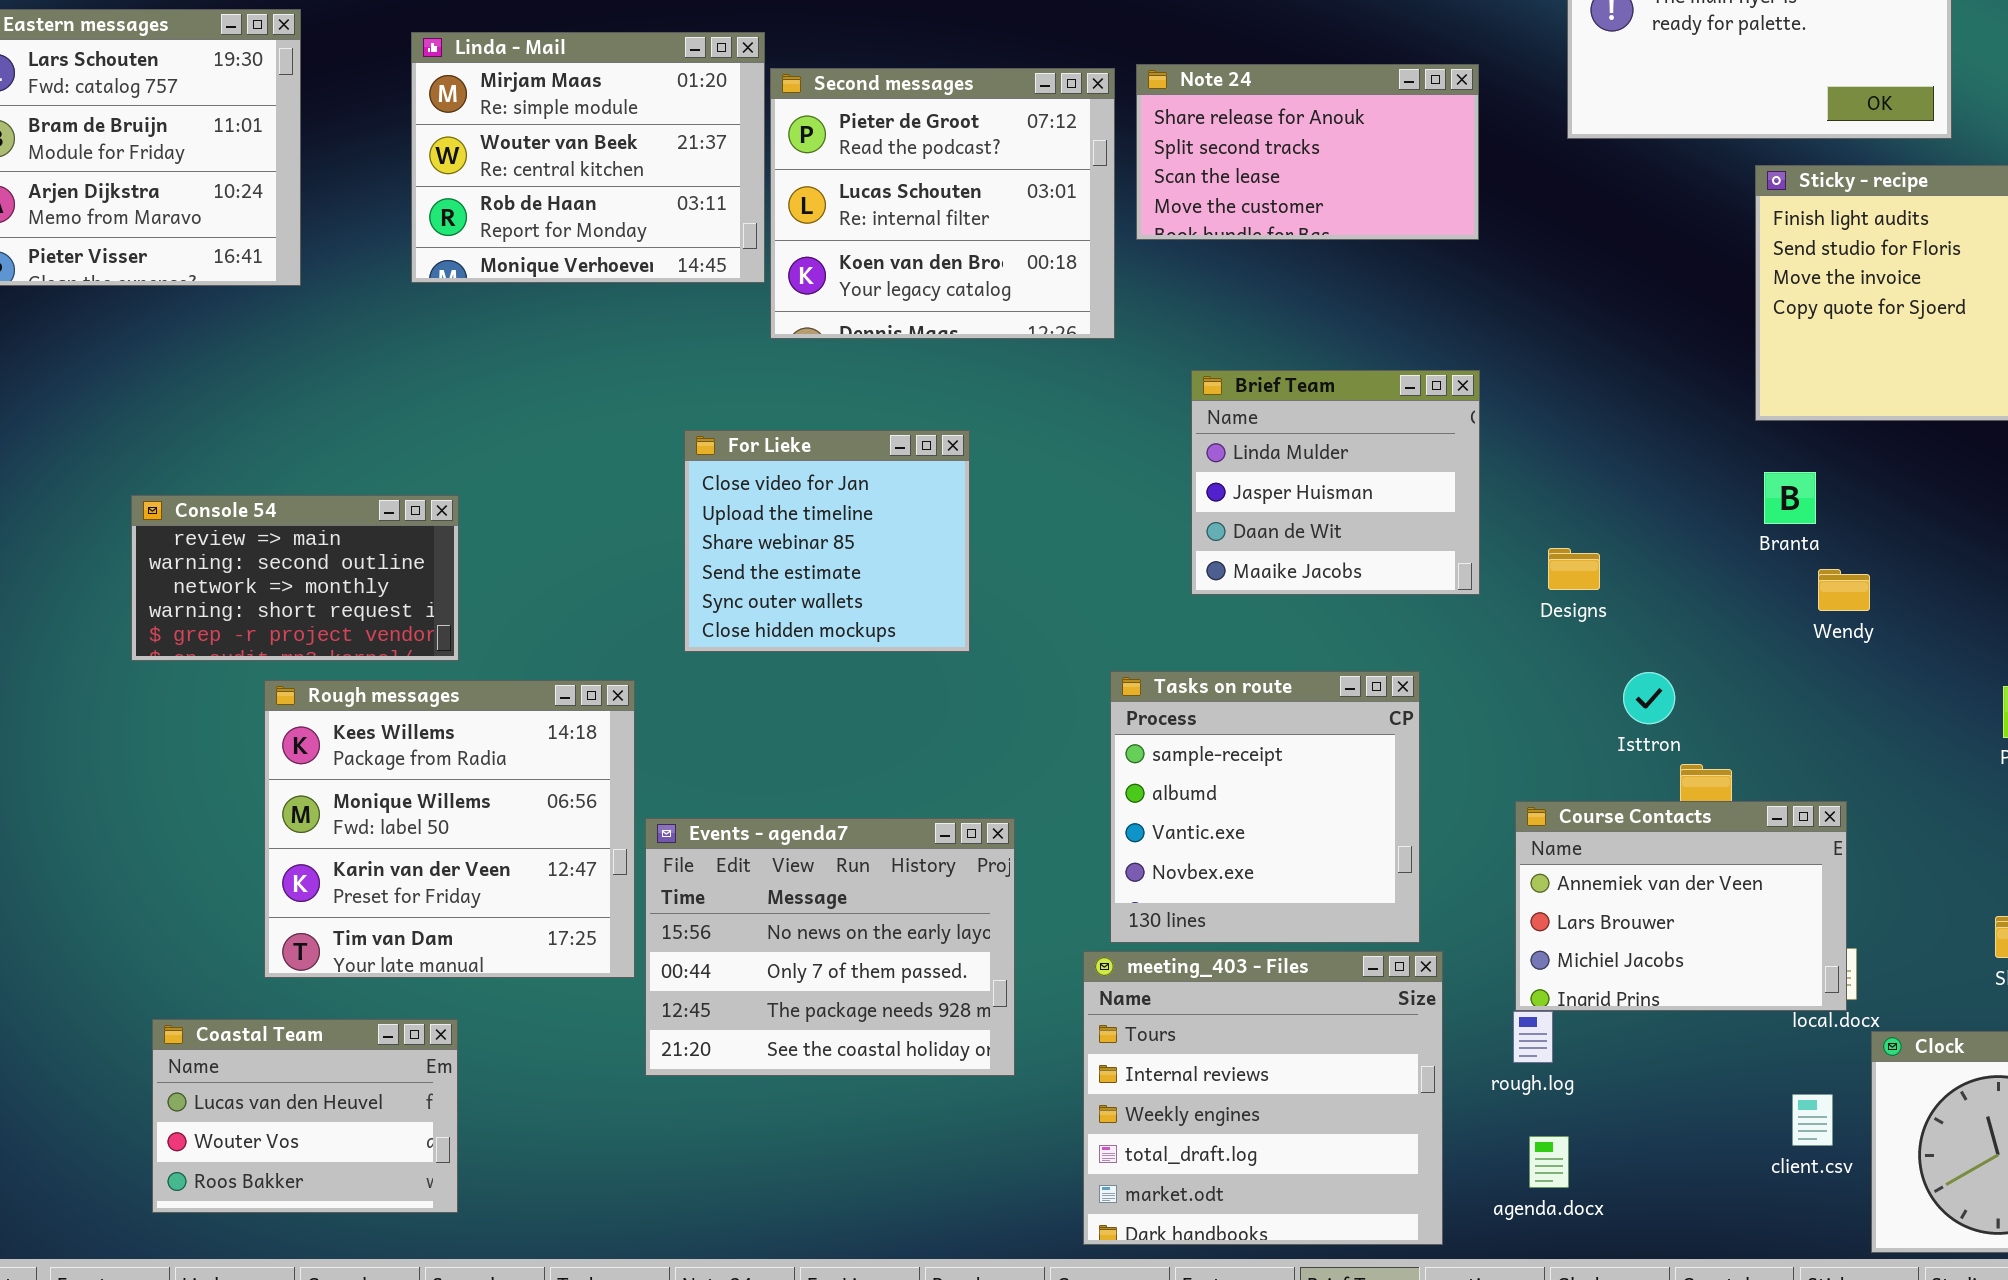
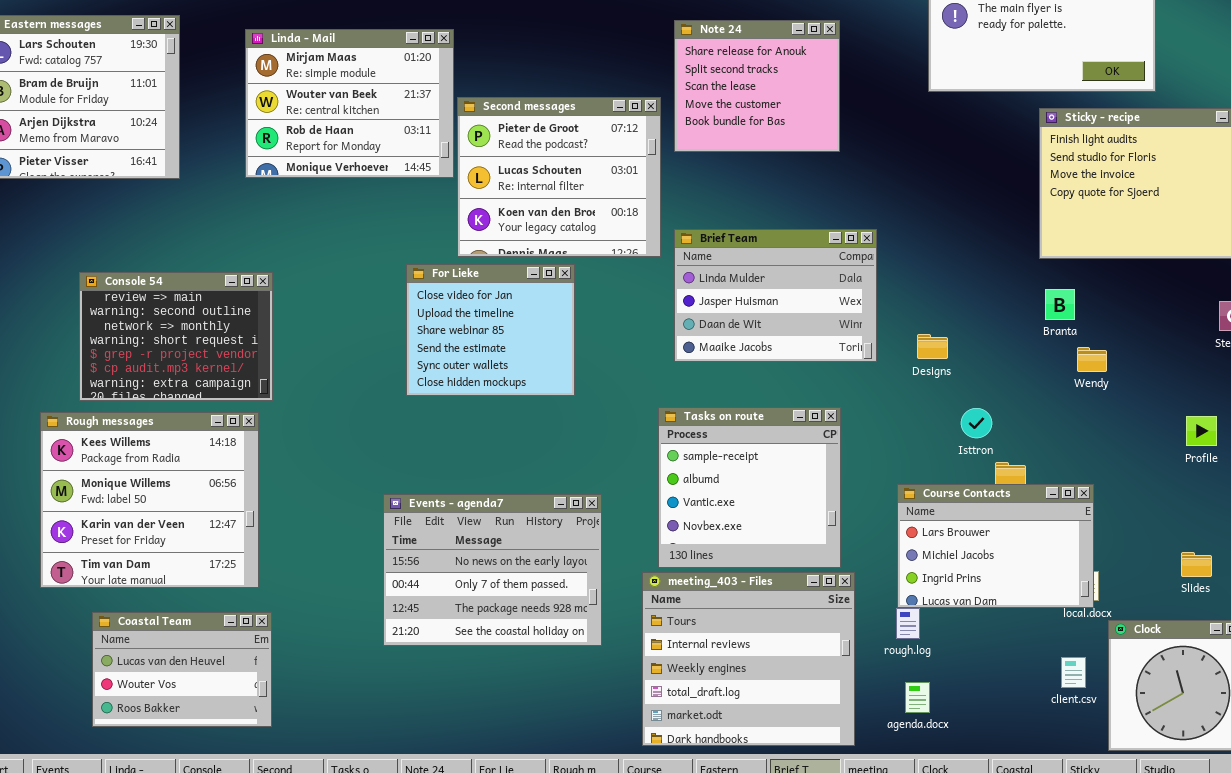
Note 24: [1136,64,1479,240] -> [674,20,840,152], resized
Second messages: [770,68,1115,339] -> [457,97,661,257], moved
Brief Team: [1191,370,1480,595] -> [674,229,877,362], resized
Console 54: [131,495,459,661] -> [79,272,273,401], resized
Rough messages: [264,680,635,978] -> [40,412,259,588], moved
Course Contacts: [1515,801,1847,1011] -> [897,484,1094,608], scrolled down 1 row

